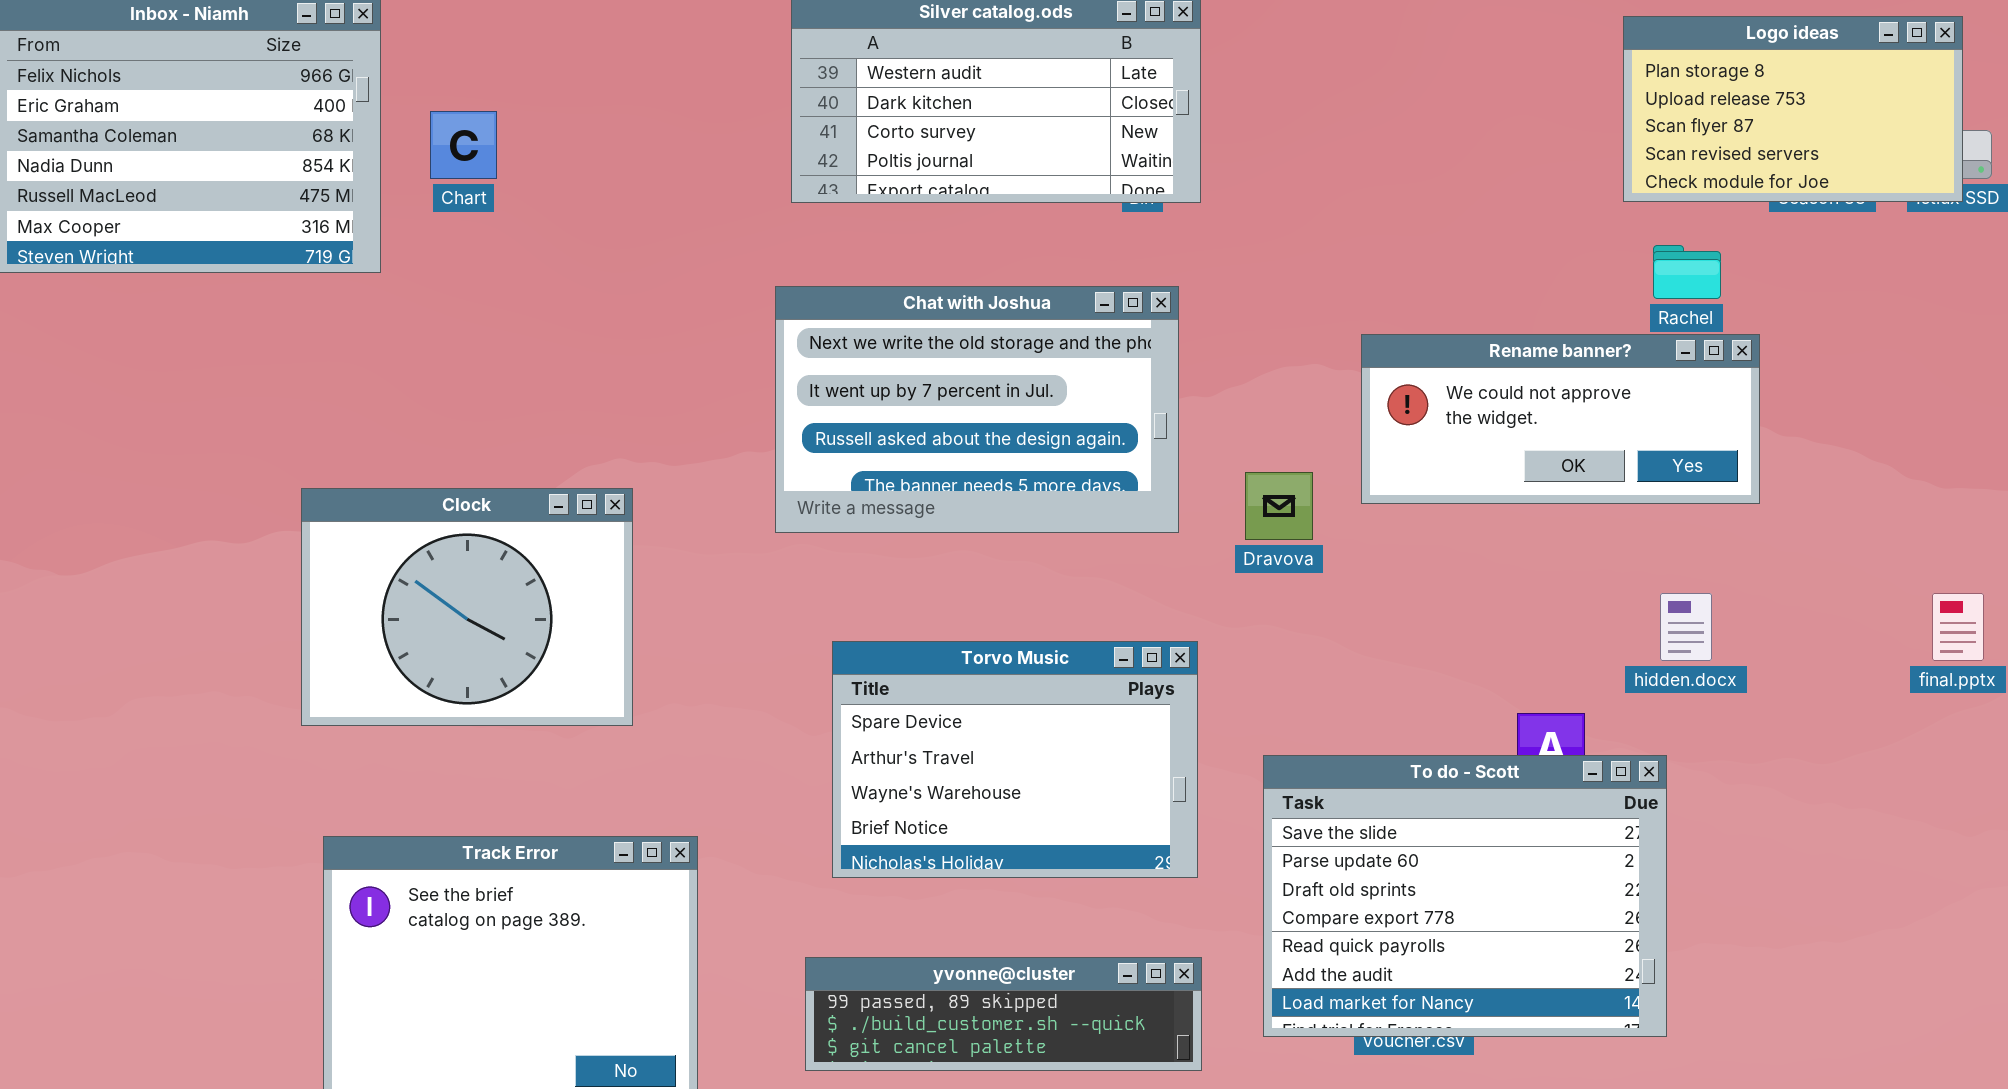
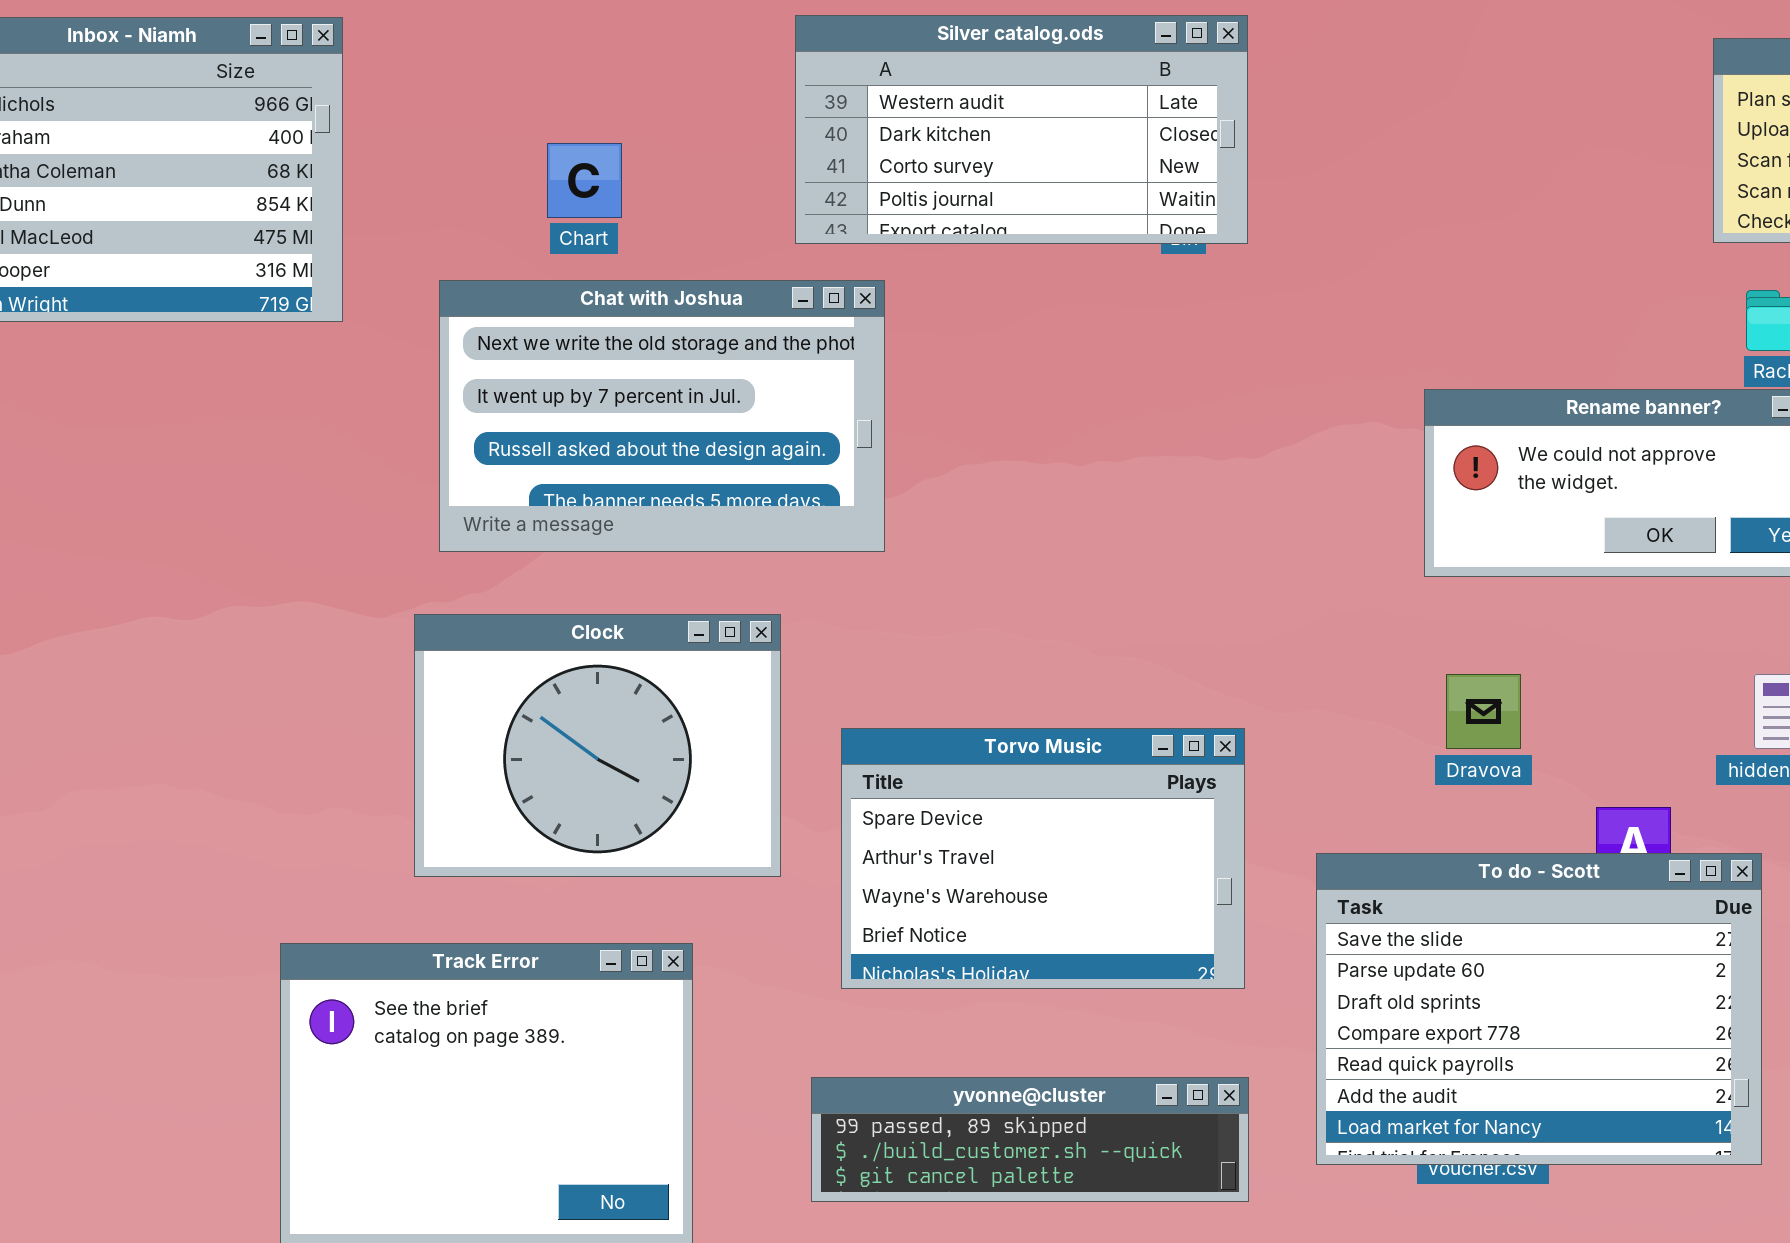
Chart: [430,111,497,179] -> [547,143,622,218], moved
Chat with Joshua: [775,286,1179,533] -> [439,280,885,552], moved
Dravova: [1245,472,1313,540] -> [1446,674,1521,749], moved
Clock: [301,488,633,726] -> [414,614,781,877], moved

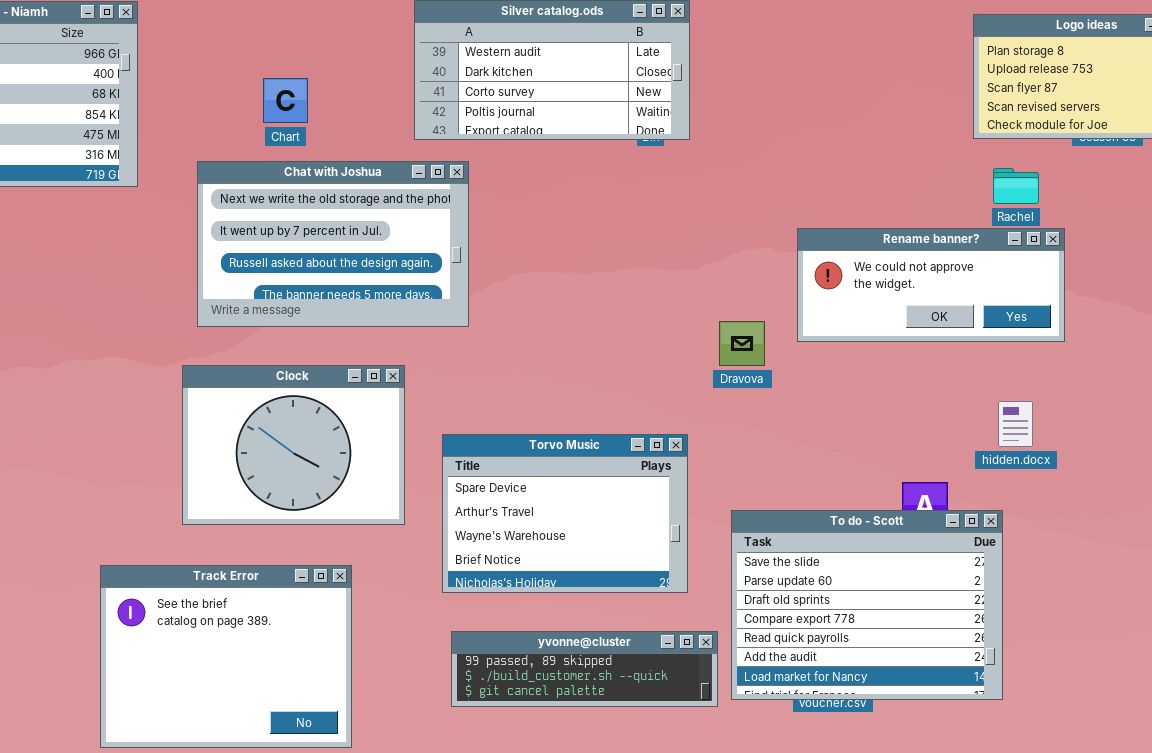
Dravova: [1446,674,1521,749] -> [719,321,765,366], moved
yvonne@cluster: [811,1077,1249,1202] -> [451,631,718,707], moved

